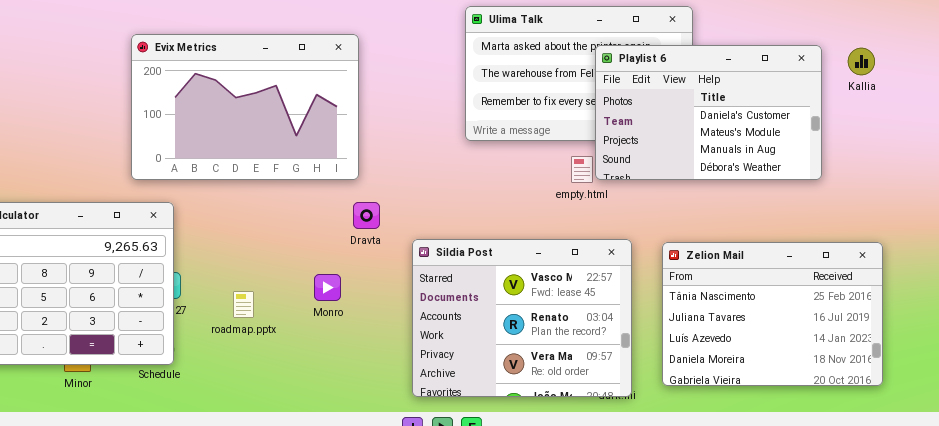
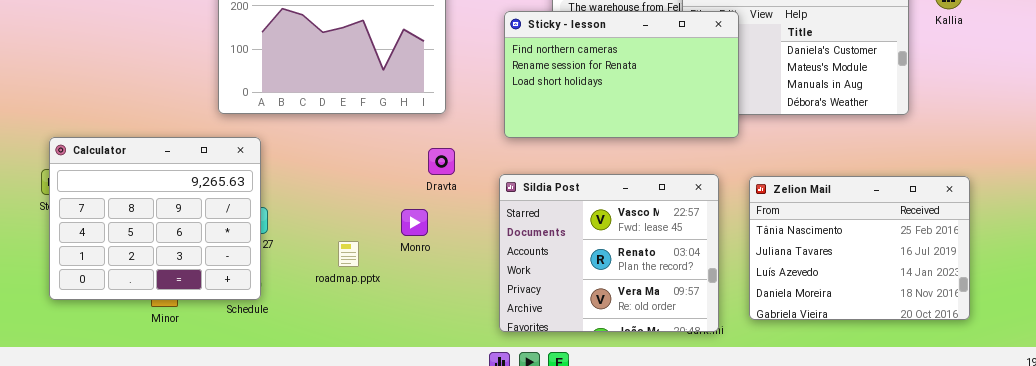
Sticky - lesson: none -> [504,11,739,138], opened
Dravta: [353,202,380,229] -> [428,148,455,175], moved
roadmap.pptx: [233,291,254,318] -> [338,241,359,267], moved

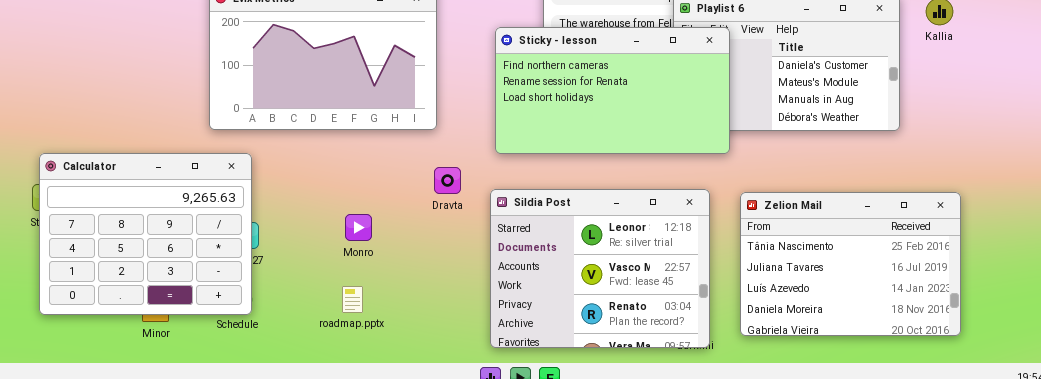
Dravta: [428,148,455,175] -> [434,167,461,194], moved
Sildia Post: [499,174,719,332] -> [490,189,710,348], scrolled up 1 row
Monro: [401,209,428,236] -> [345,214,372,241], moved
roadmap.pptx: [338,241,359,267] -> [342,286,363,313], moved

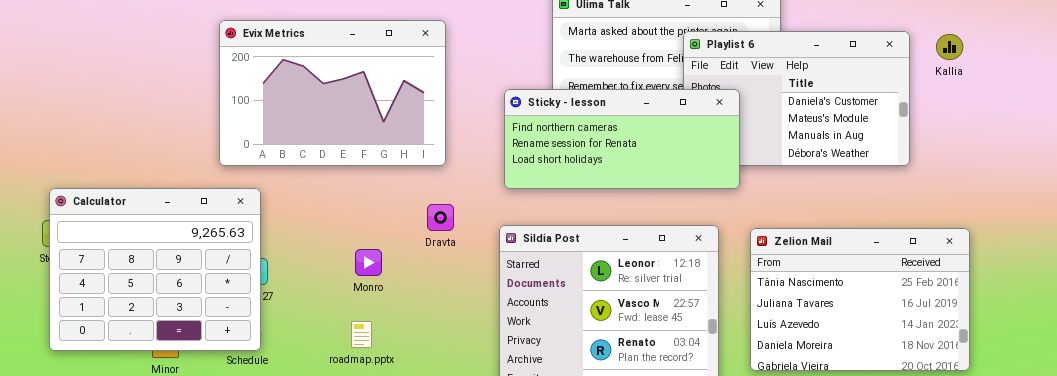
Sticky - lesson: [495,27,730,154] -> [504,89,740,189], resized
Dravta: [434,167,461,194] -> [427,204,454,231], moved

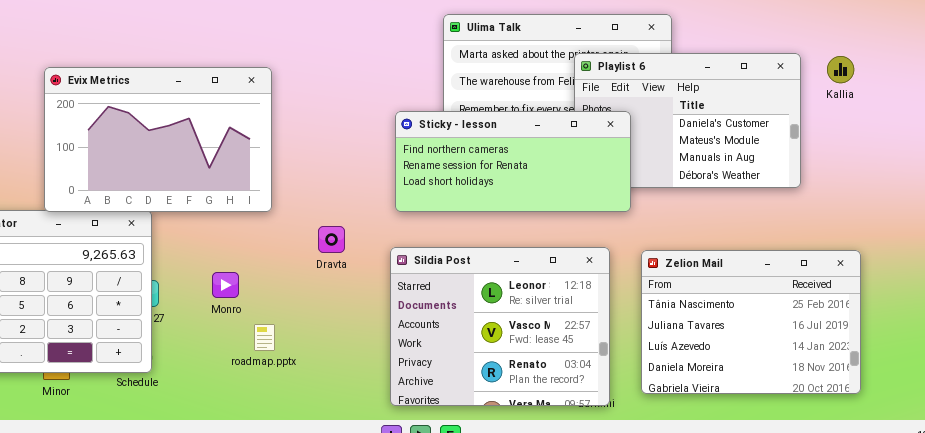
Evix Metrics: [219,20,446,166] -> [44,67,272,212], moved
Monro: [355,249,382,276] -> [212,272,239,298], moved
roadmap.pptx: [351,321,372,348] -> [254,324,275,351], moved

